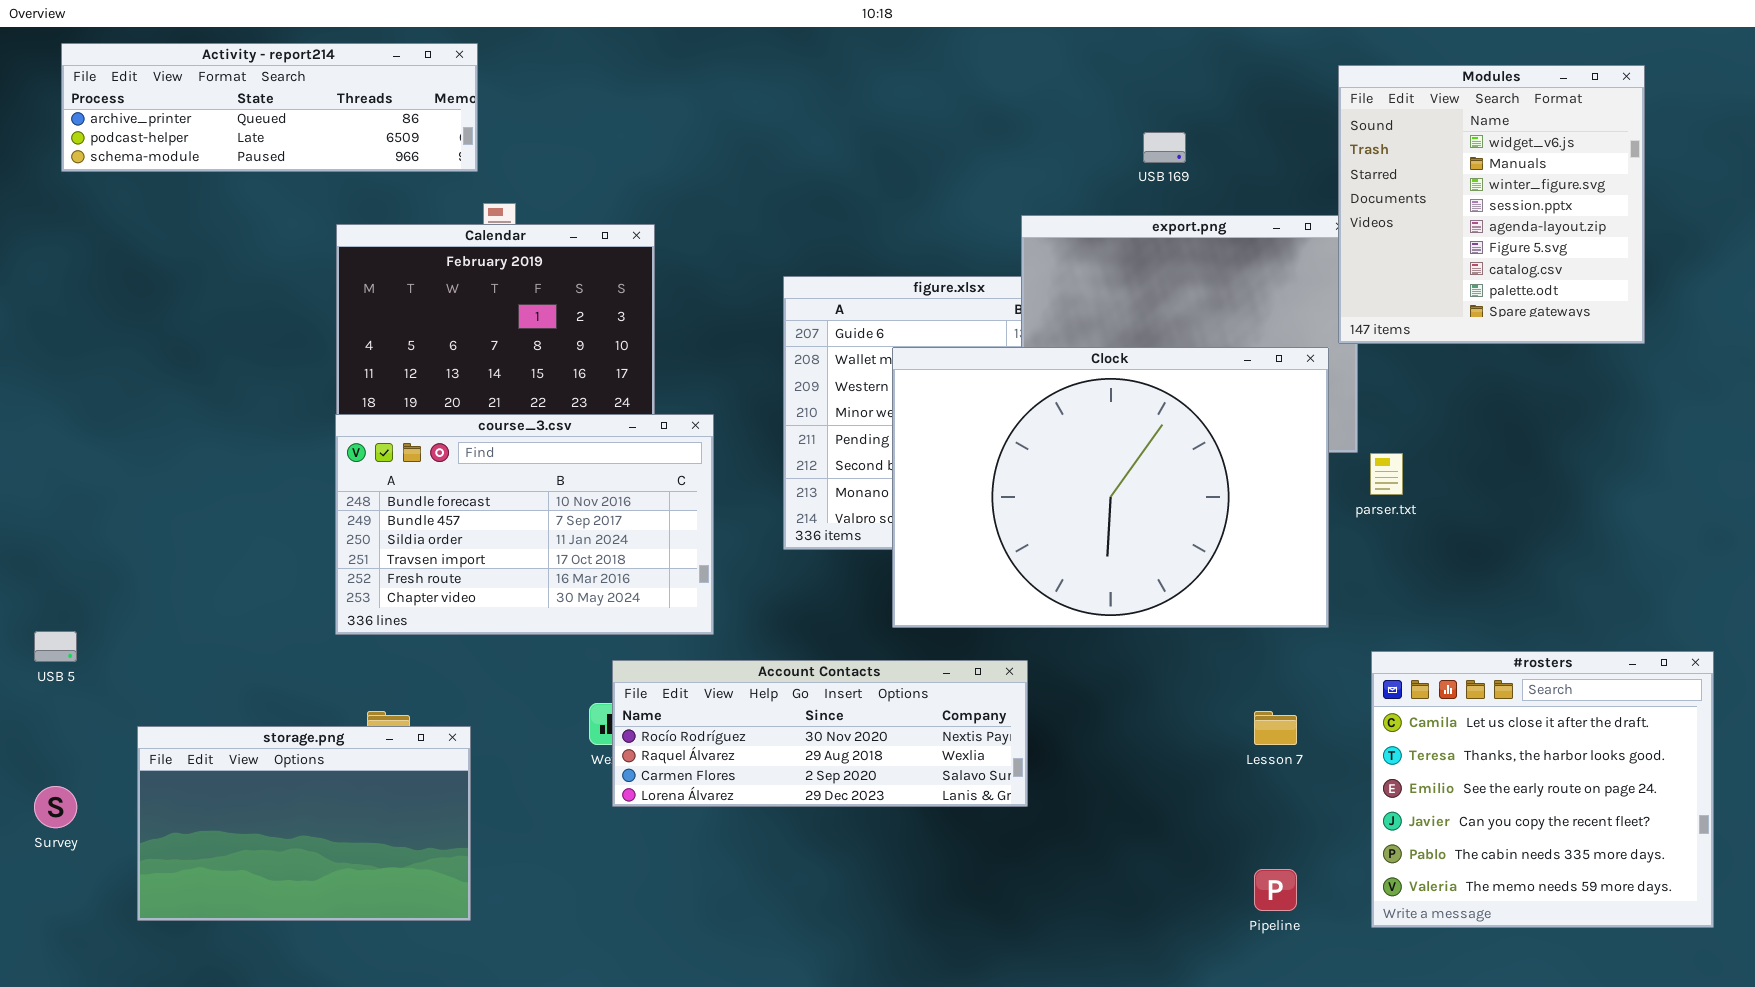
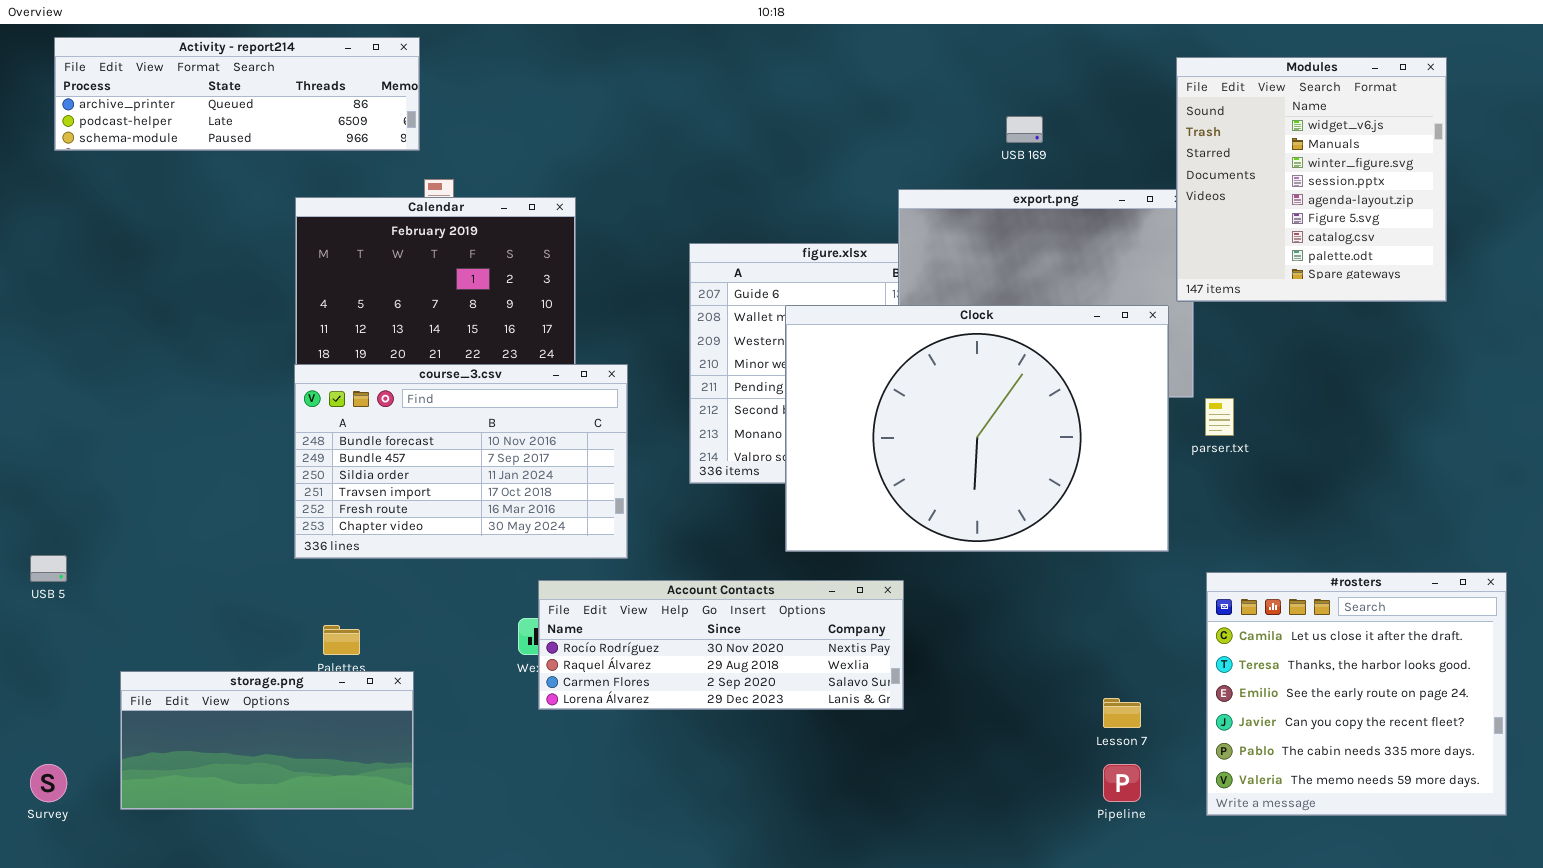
Lesson 7: [1254,711,1297,745] -> [1103,698,1141,728], moved
storage.png: [137,726,471,921] -> [120,671,414,810], resized
Survey: [34,786,77,828] -> [30,764,67,802], moved

